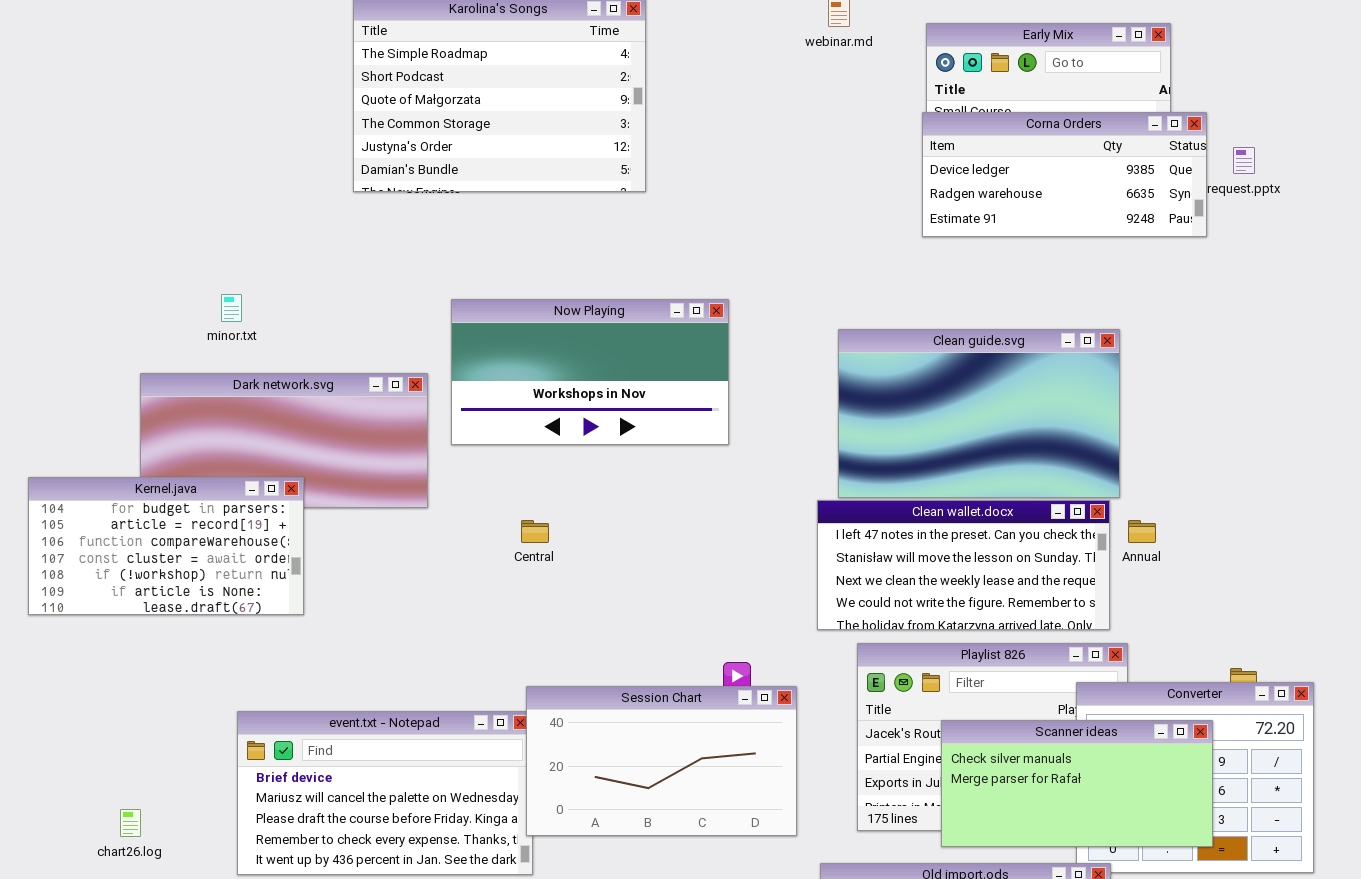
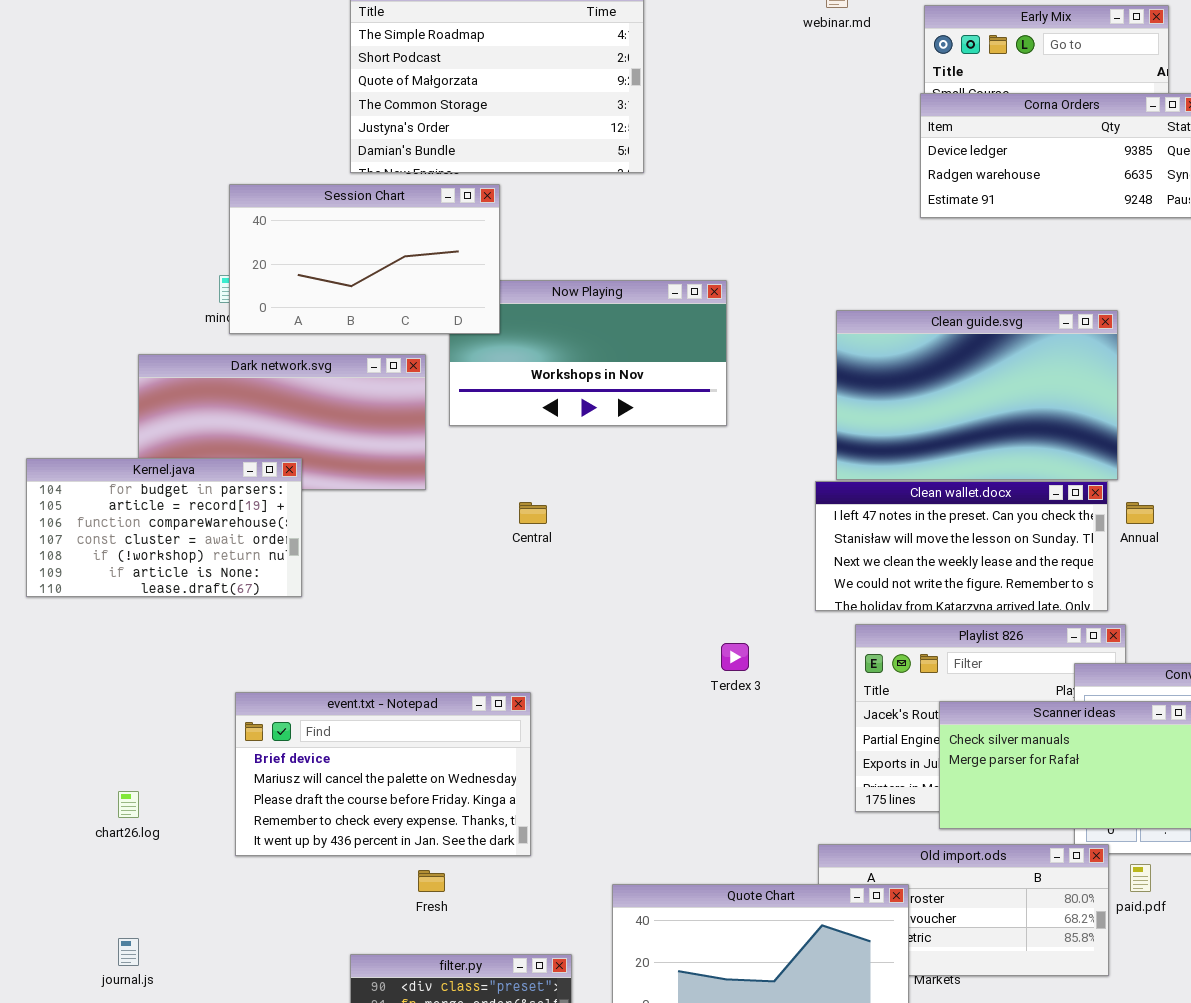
Session Chart: [526,686,797,836] -> [229,184,500,334], moved

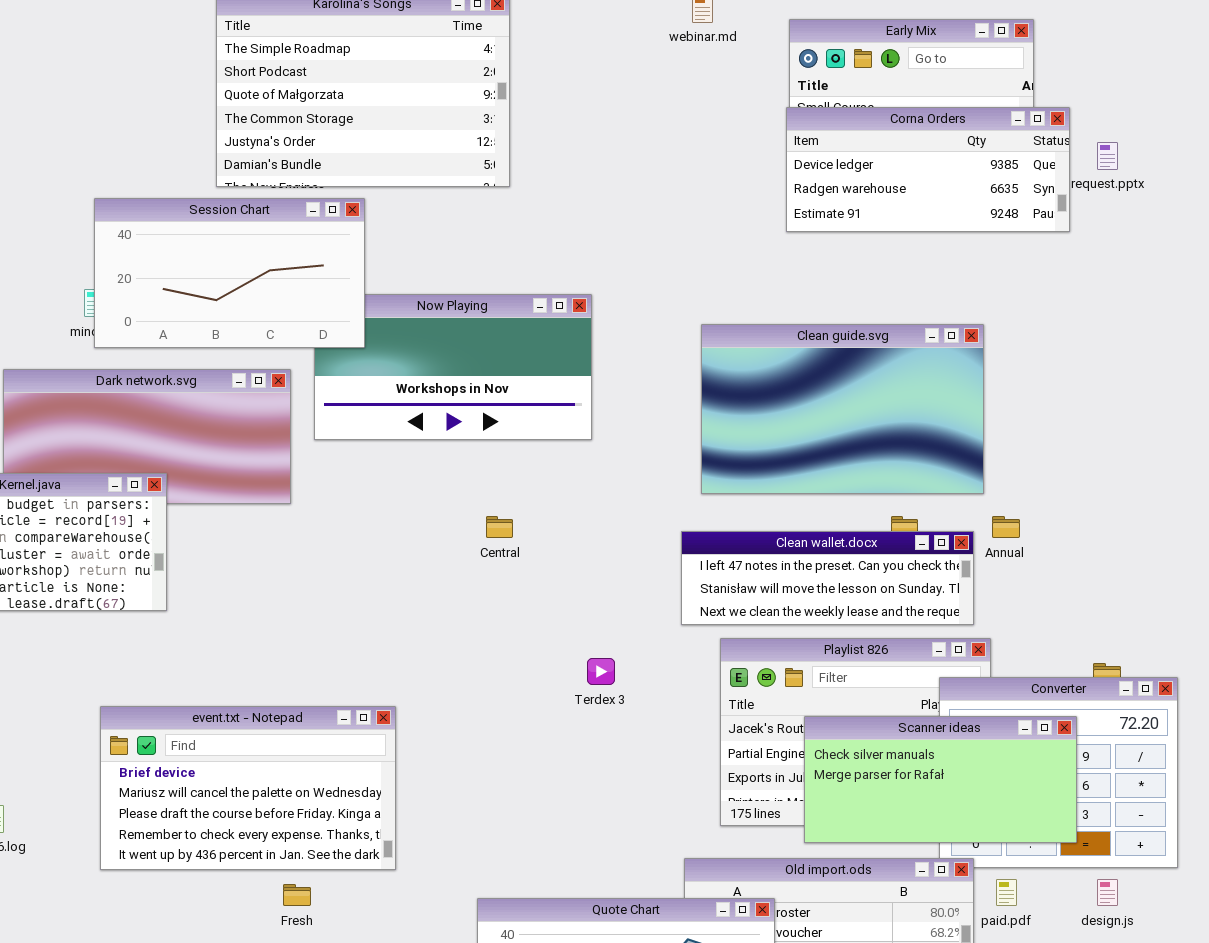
Clean wallet.docx: [815,481,1108,611] -> [681,531,974,625], resized
Central: [519,502,547,524] -> [486,516,513,538], moved

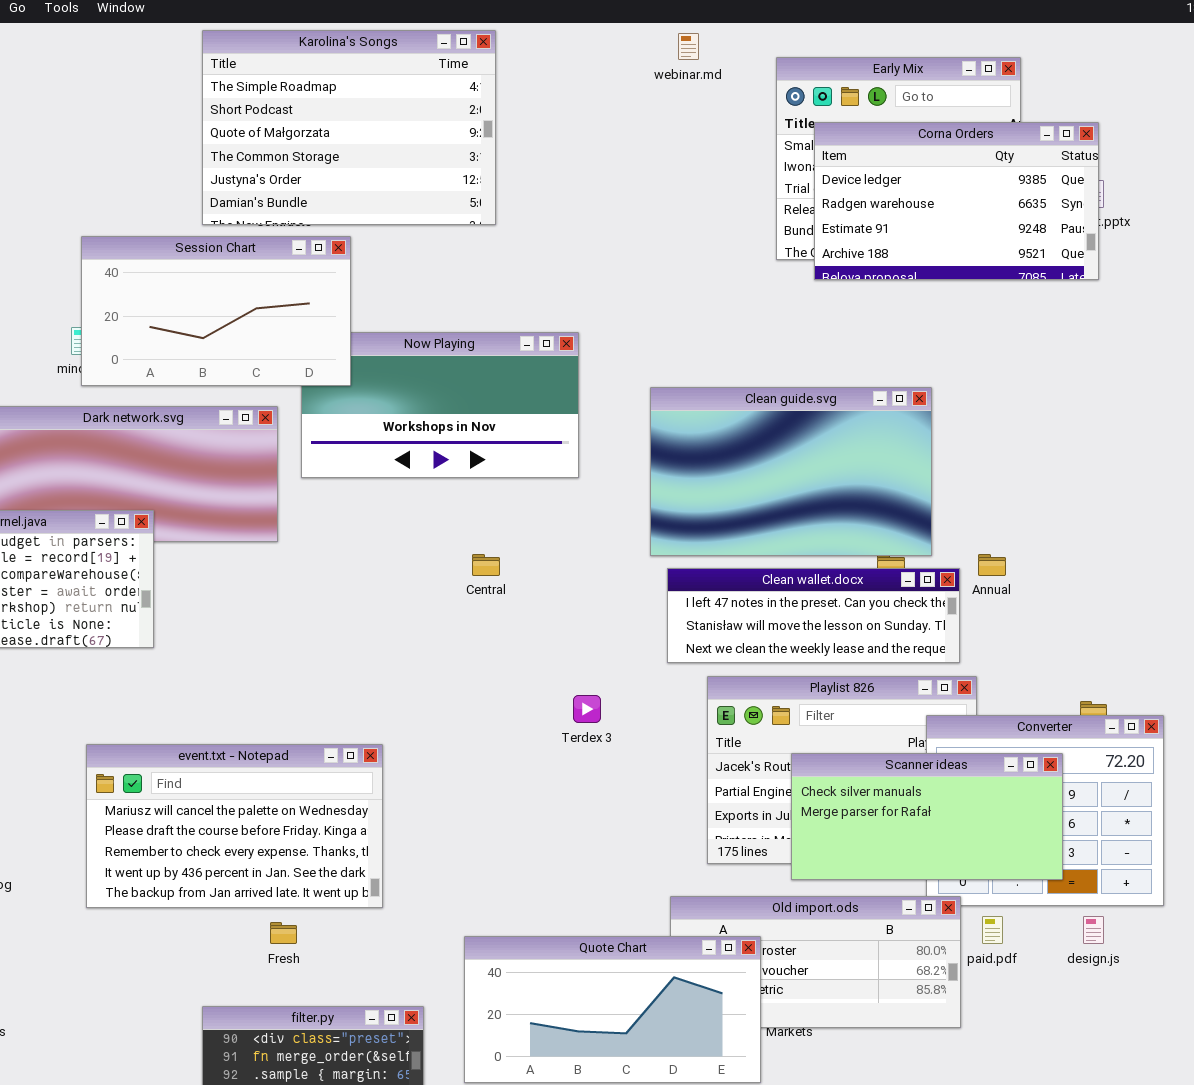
Corna Orders: [786,107,1070,232] -> [814,122,1099,280], moved, resized
Clean guide.svg: [701,324,984,494] -> [650,387,932,556], moved
event.txt - Notepad: [100,706,396,870] -> [86,744,383,908], scrolled down 1 row

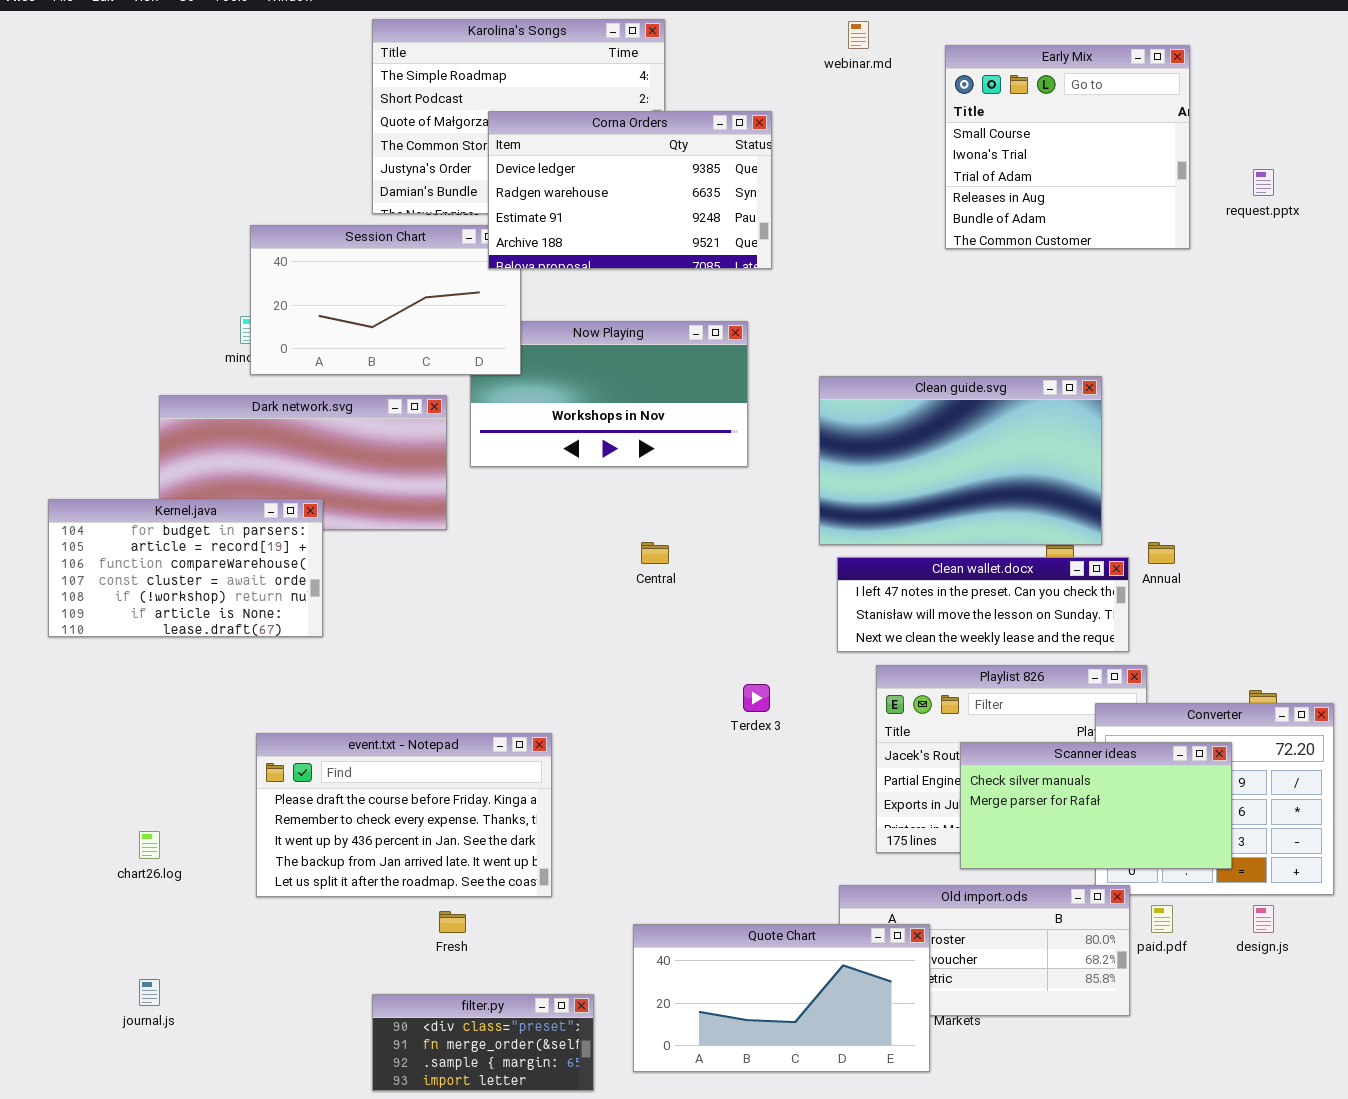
Corna Orders: [814,122,1099,280] -> [488,111,772,269], moved
event.txt - Notepad: [86,744,383,908] -> [256,733,552,897], scrolled down 1 row

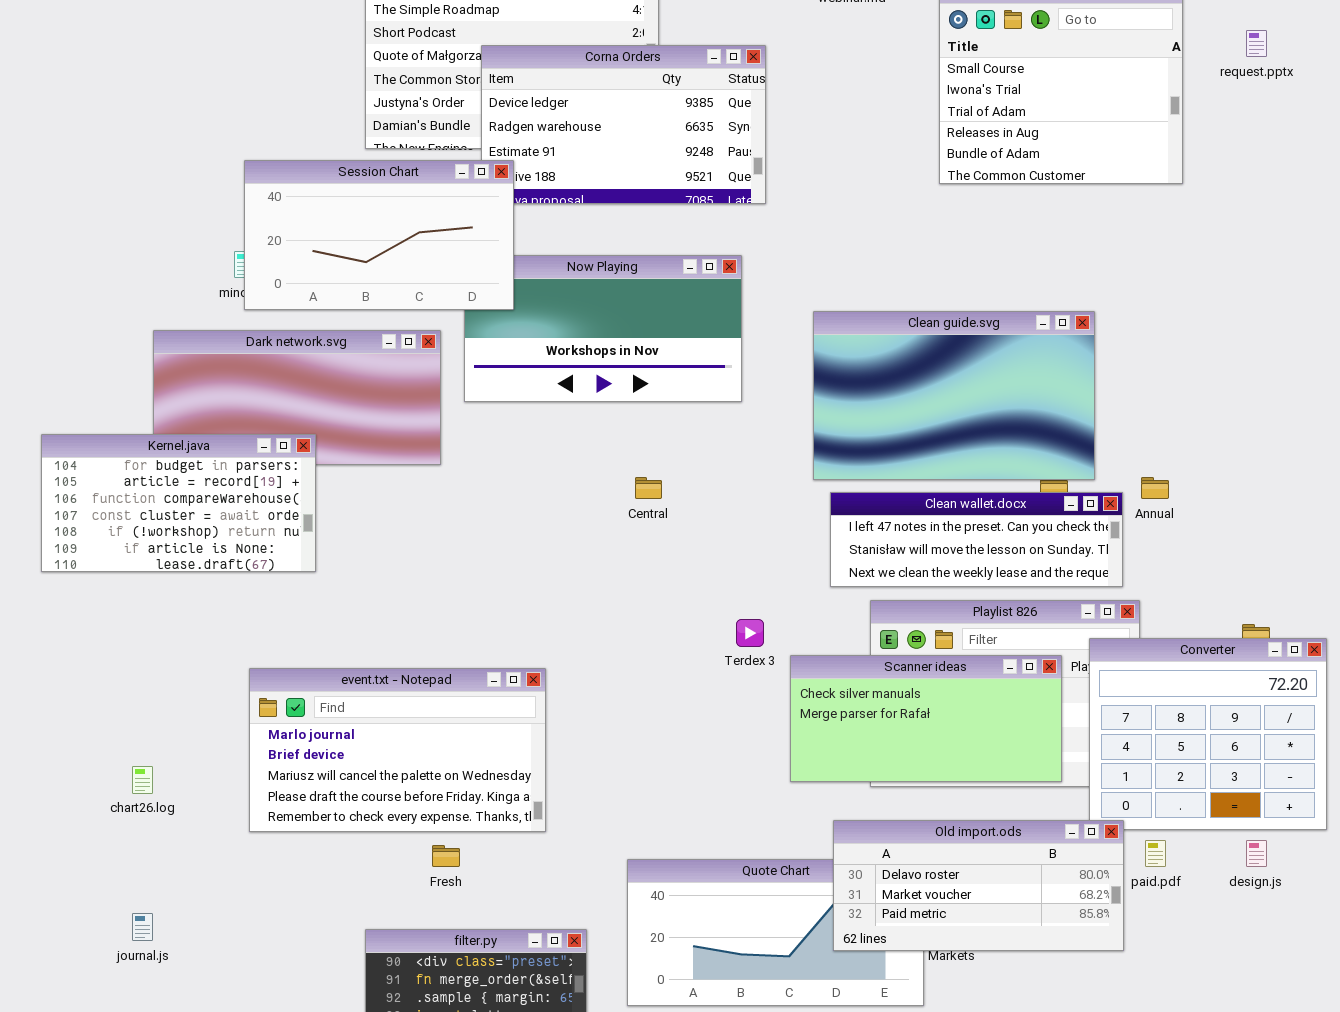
request.pptx: [1253,169,1274,196] -> [1246,30,1267,57], moved
Session Chart: [250,225,521,375] -> [244,160,514,310], raised
event.txt - Notepad: [256,733,552,897] -> [249,668,546,832], scrolled up 3 rows
Scanner ideas: [960,742,1232,869] -> [790,655,1062,782], moved
Old import.ods: [839,885,1130,1016] -> [833,820,1124,951], raised

